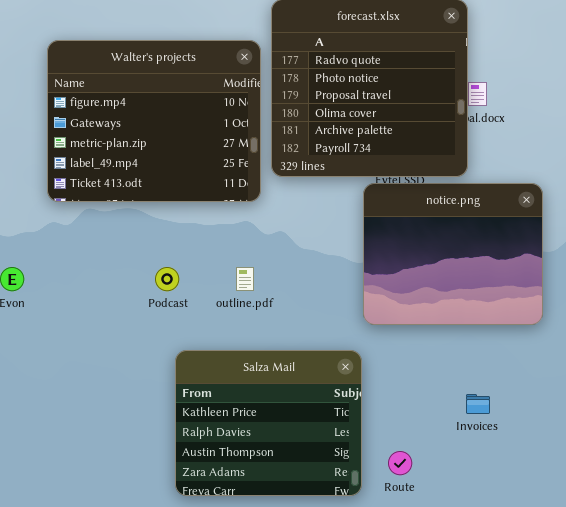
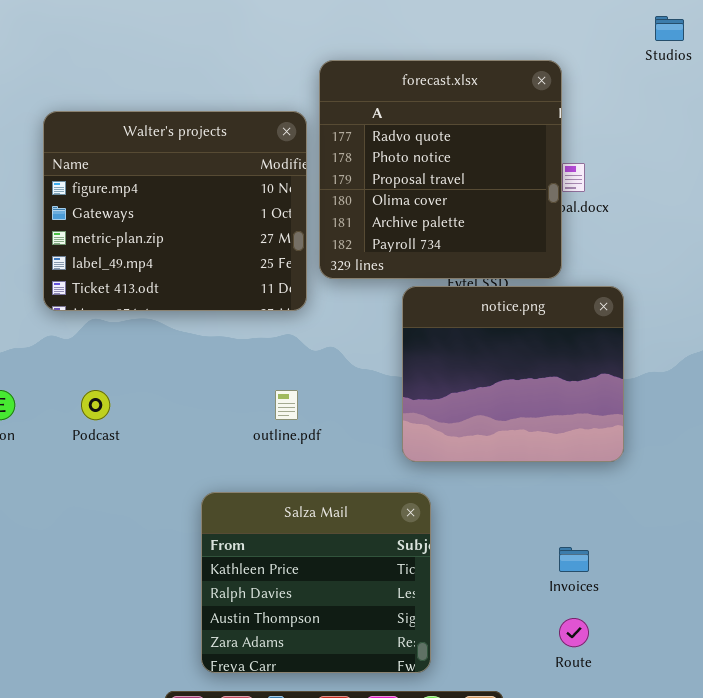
notice.png: [363,183,543,325] -> [402,286,624,462], moved
Podcast: [155,267,179,291] -> [81,390,110,420], moved
Route: [388,451,412,475] -> [559,618,589,647], moved

